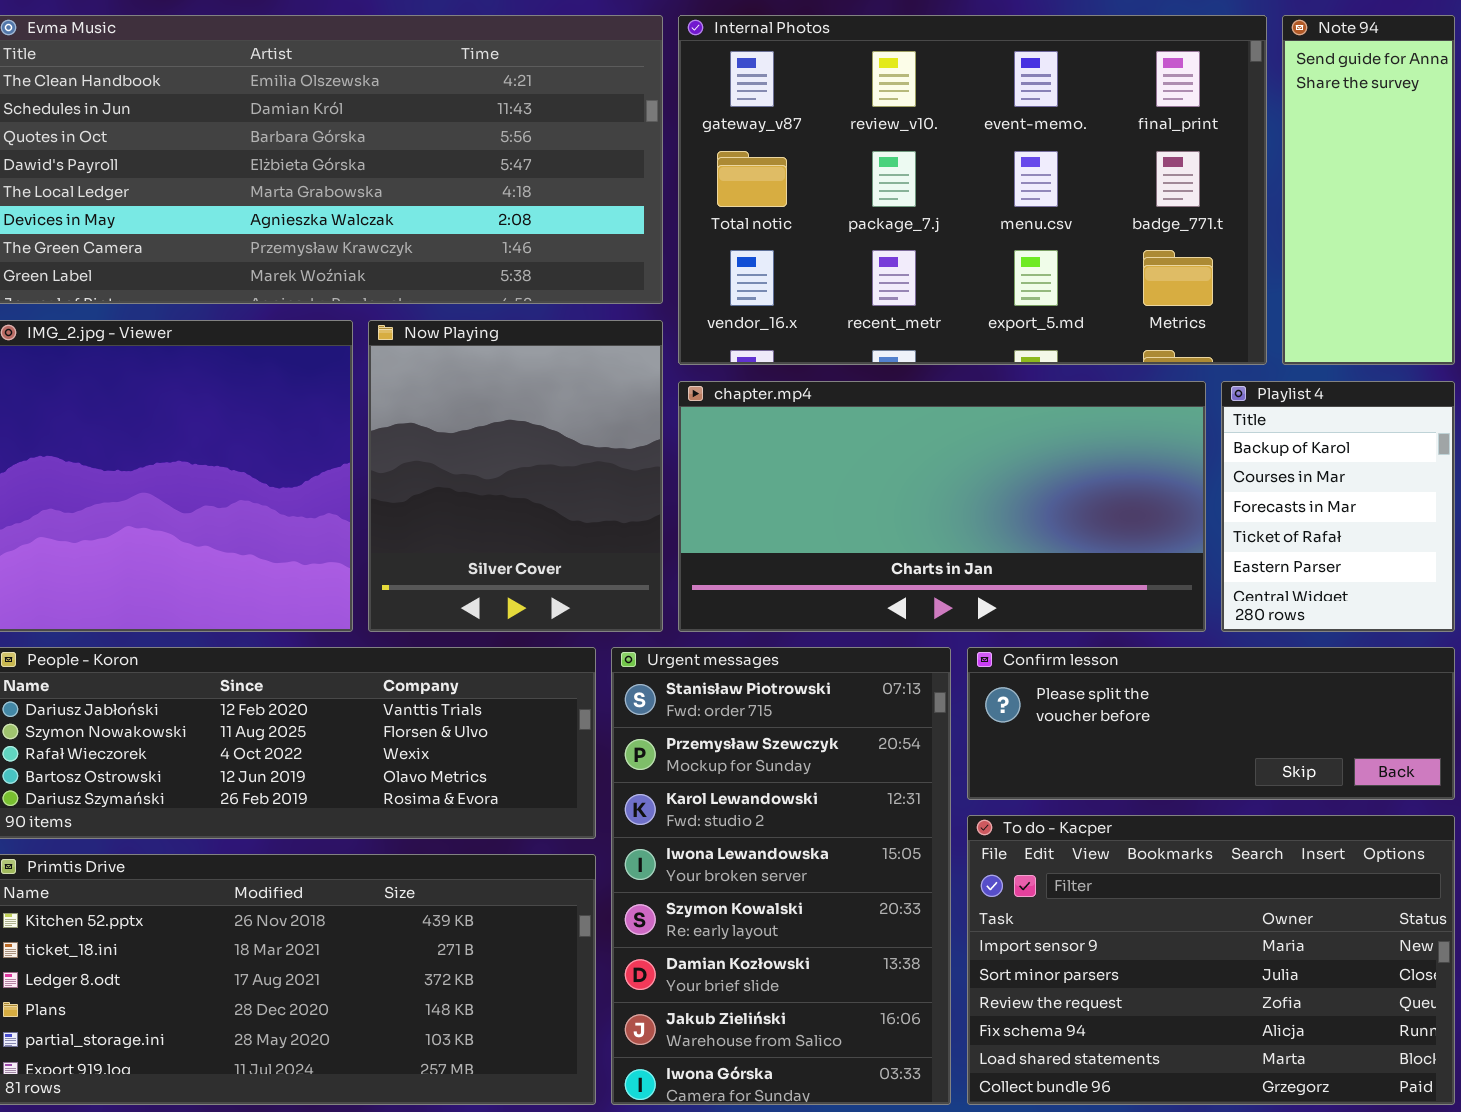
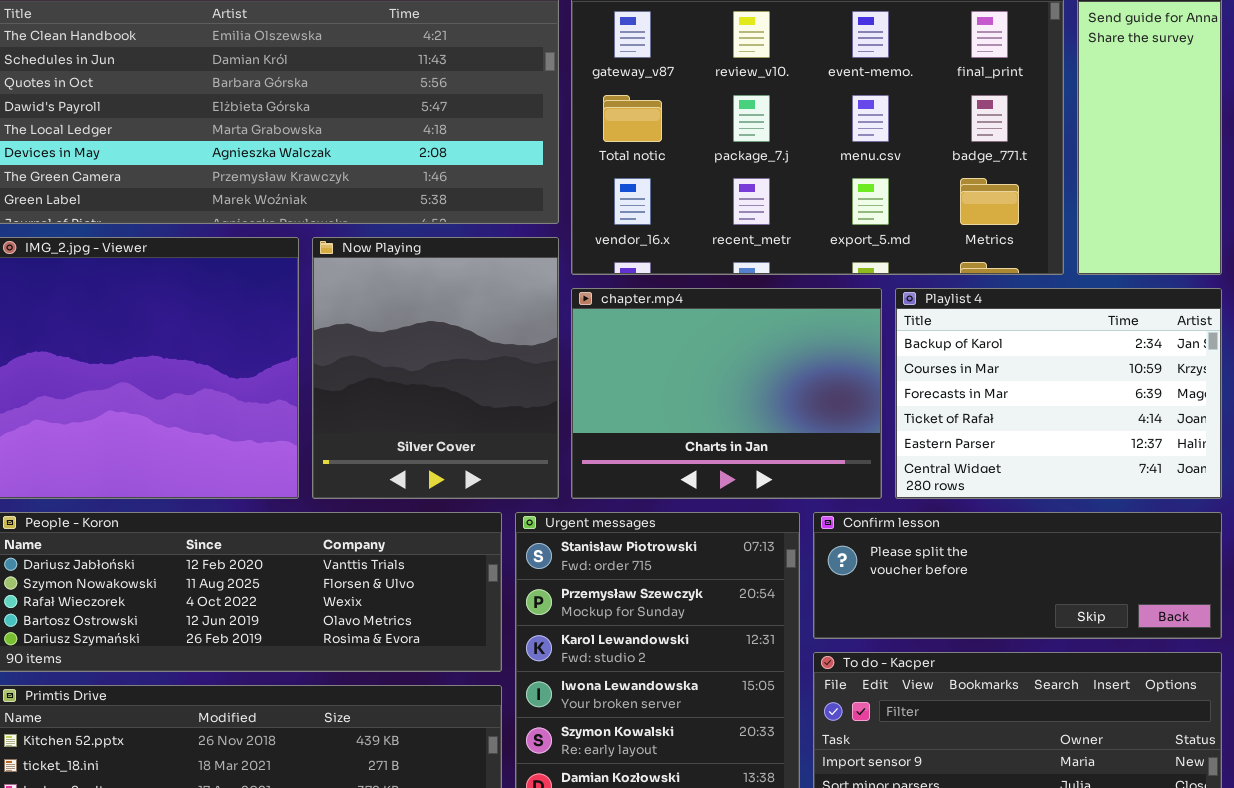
chapter.mp4: [678,381,1206,632] -> [571,288,882,499], resized
Playlist 4: [1221,381,1455,632] -> [895,288,1222,499], resized

